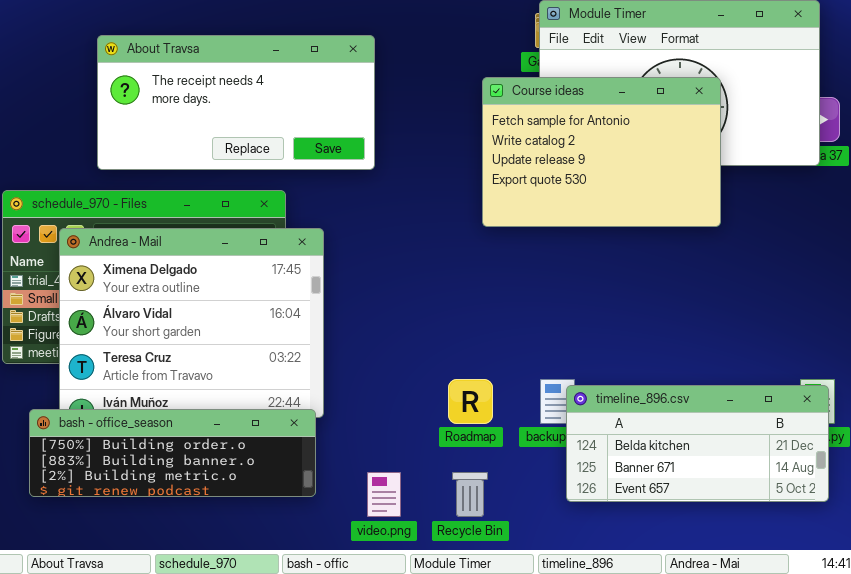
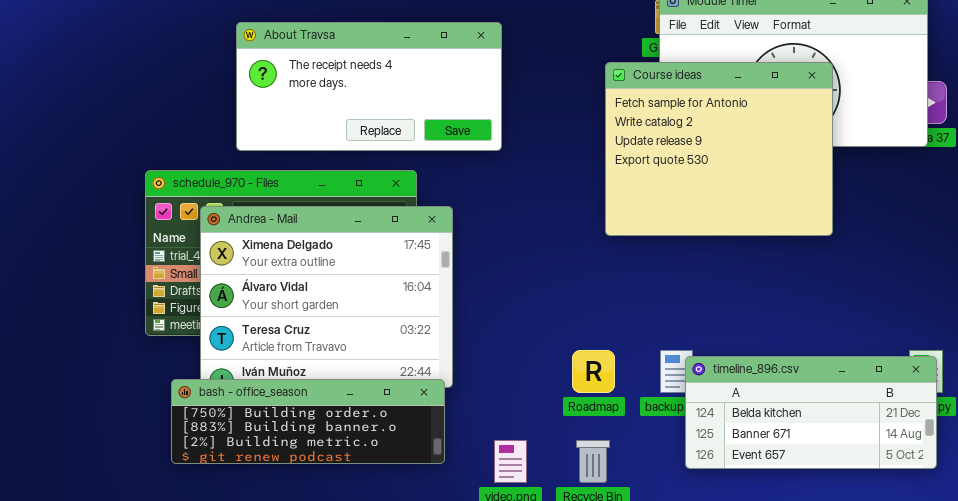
Course ideas: [482,77,721,227] -> [605,62,833,236], resized

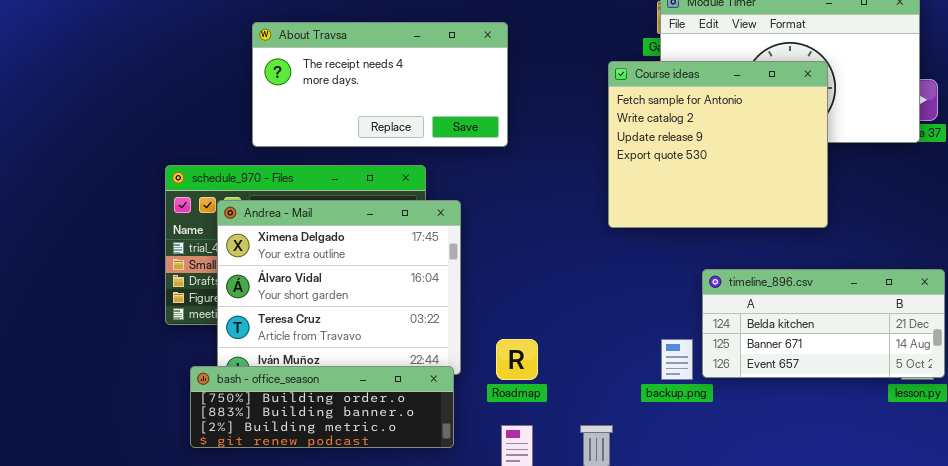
Roadmap: [572,350,615,393] -> [496,339,538,380], moved
timeline_896.csv: [685,356,937,469] -> [702,269,945,378], moved

